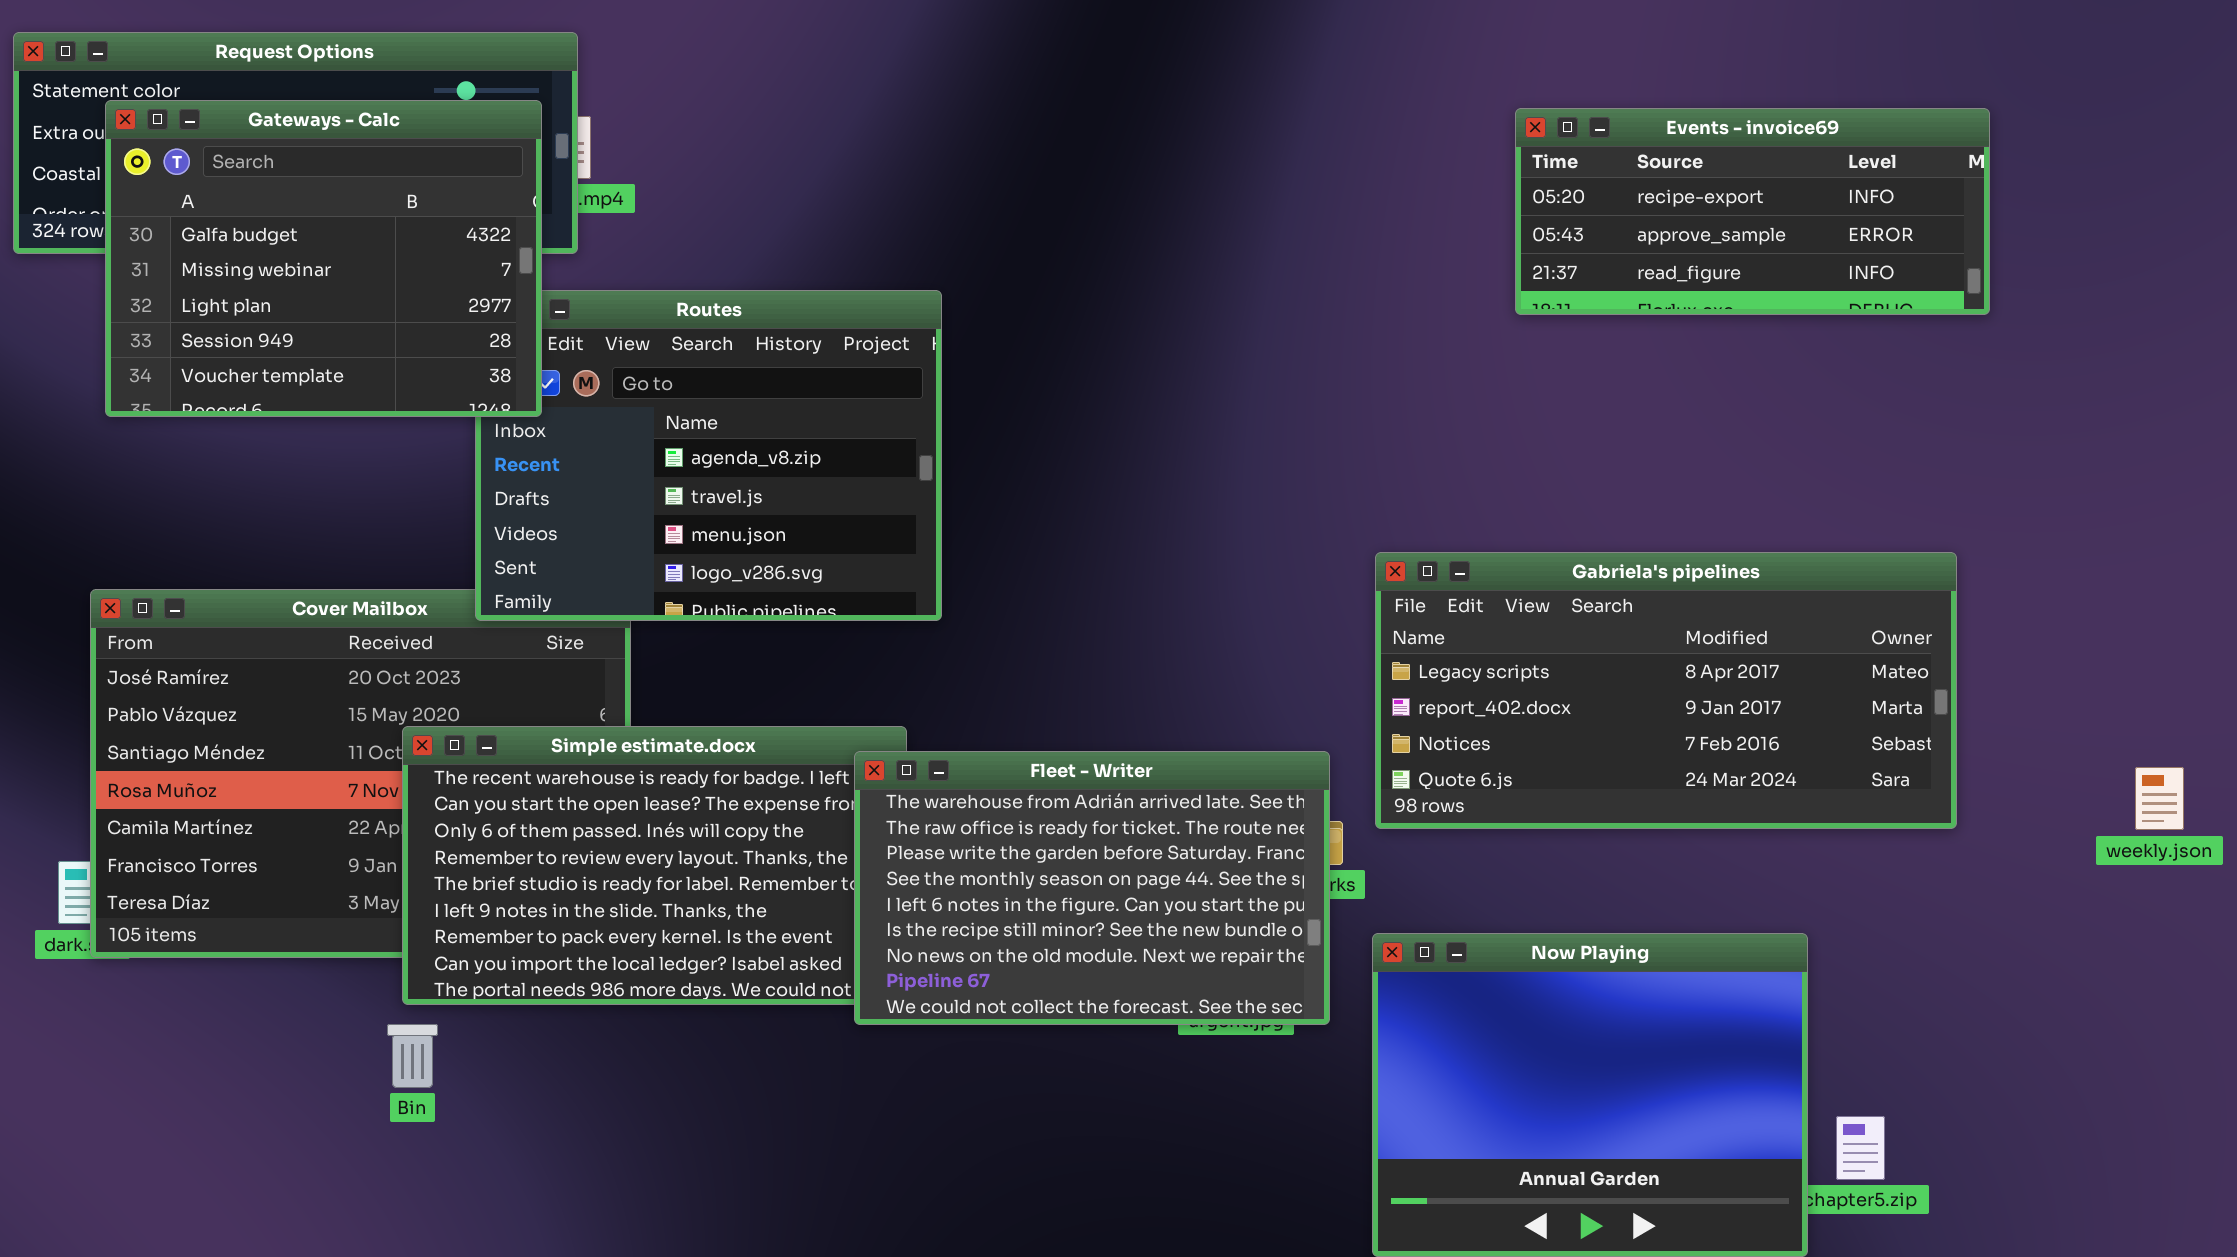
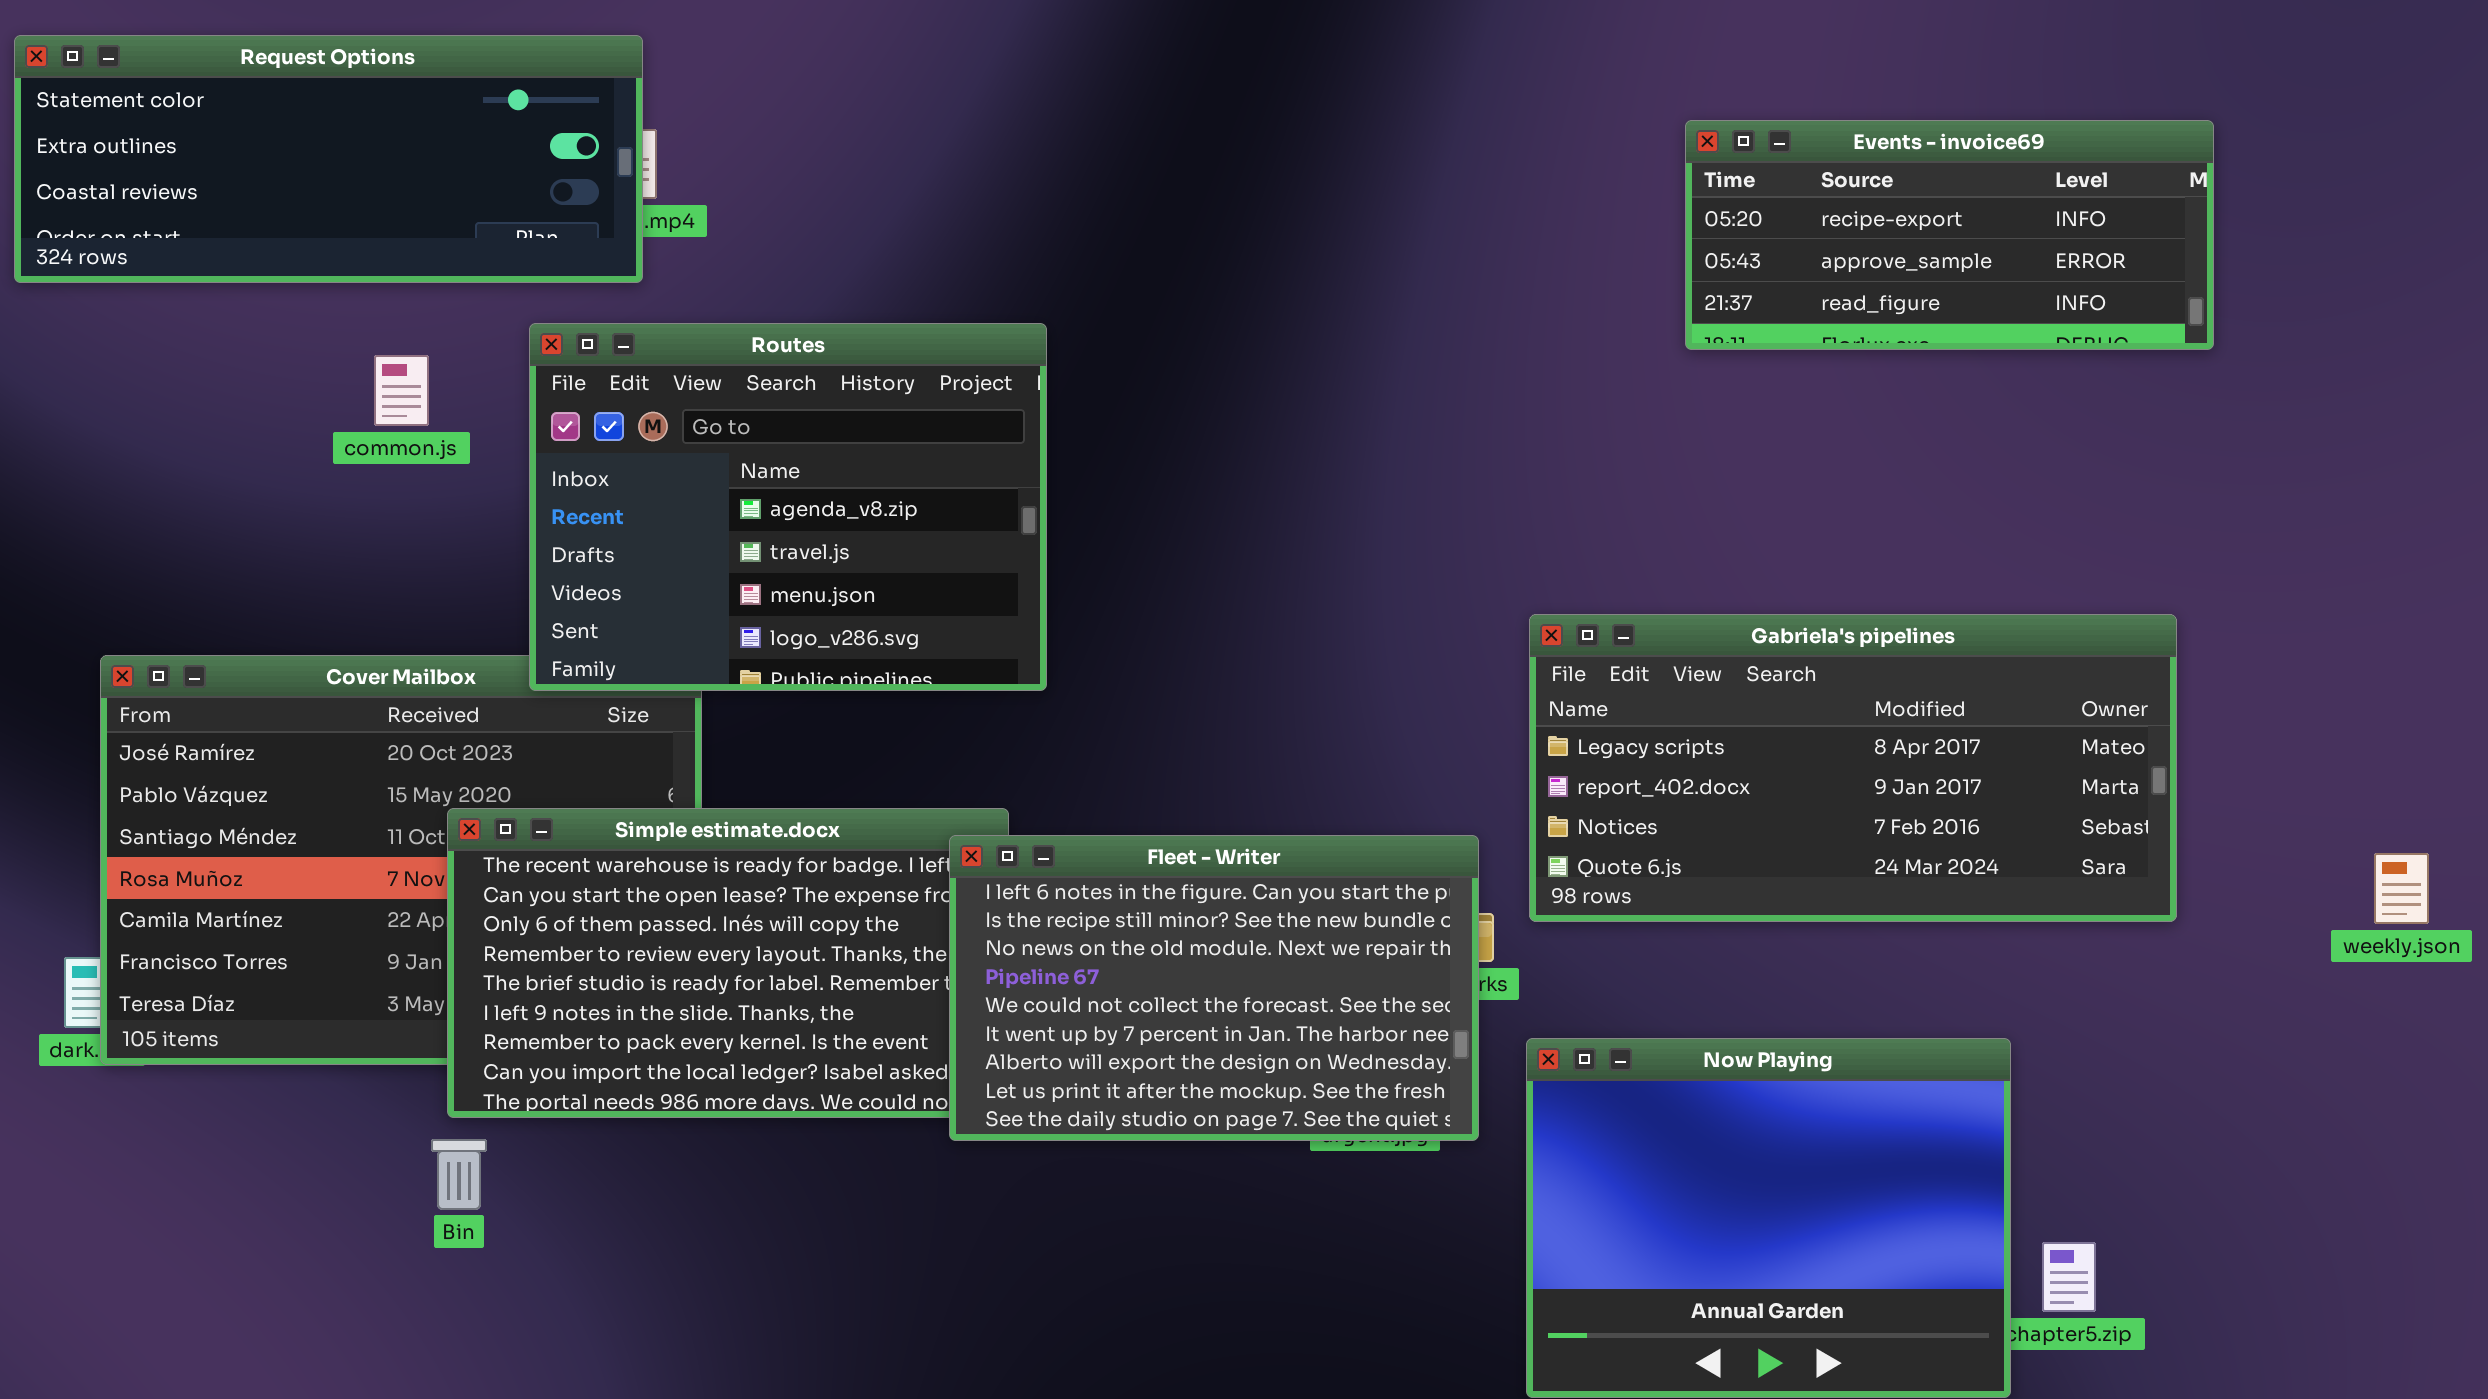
Gateways - Calc: [105,100,542,417] -> none, closed
Fleet - Writer: [854,751,1330,1025] -> [949,835,1479,1141], scrolled down 4 rows

